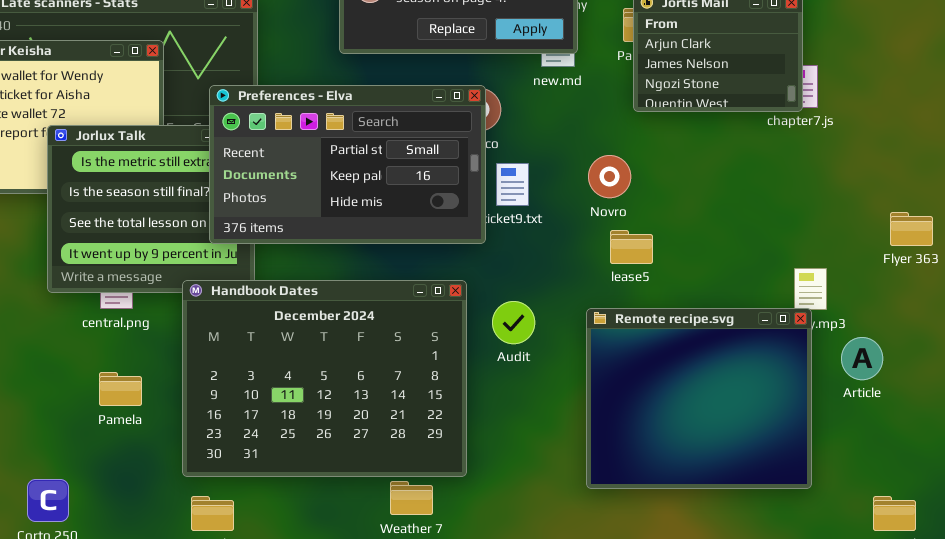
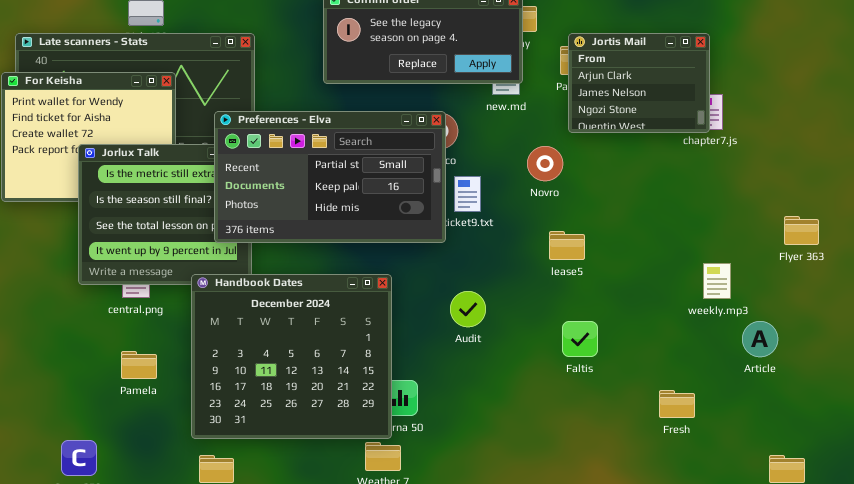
Novro: [588,155,631,198] -> [527,146,563,181], moved
Handbook Dates: [182,280,467,477] -> [191,274,392,439], resized
Remote recipe.svg: [586,308,812,489] -> none, closed

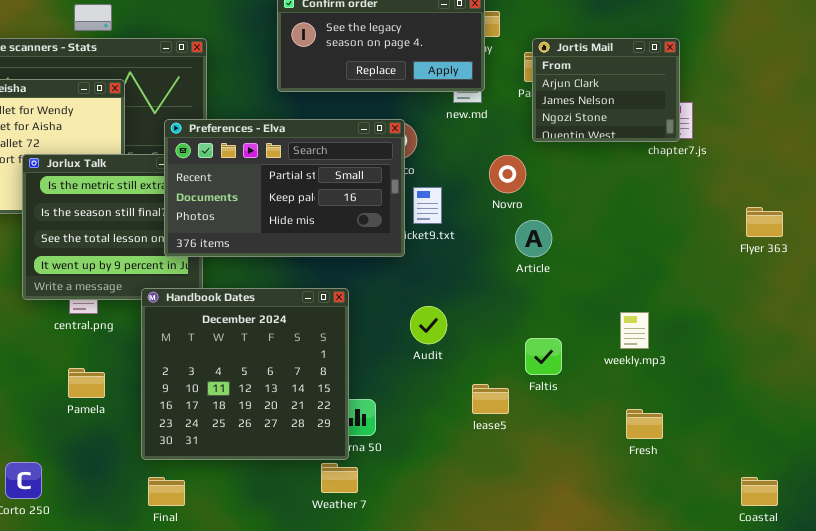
Flyer 363: [784,216,819,245] -> [746,207,783,237], moved
lease5: [549,231,585,260] -> [472,384,509,414], moved
weekly.mp3: [703,263,731,299] -> [620,312,649,349], moved
Article: [742,321,778,357] -> [515,220,552,257], moved

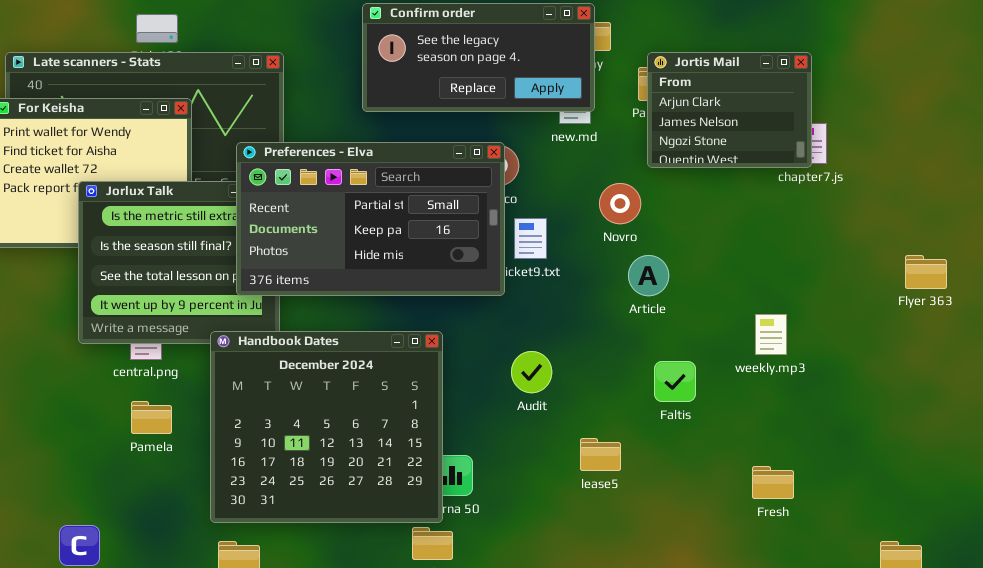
Flyer 363: [746,207,783,237] -> [905,255,947,289], moved
weekly.mp3: [620,312,649,349] -> [755,314,787,355], moved
Faltis: [525,338,562,375] -> [654,361,696,402], moved
Pamela: [68,368,105,398] -> [131,401,172,434], moved

